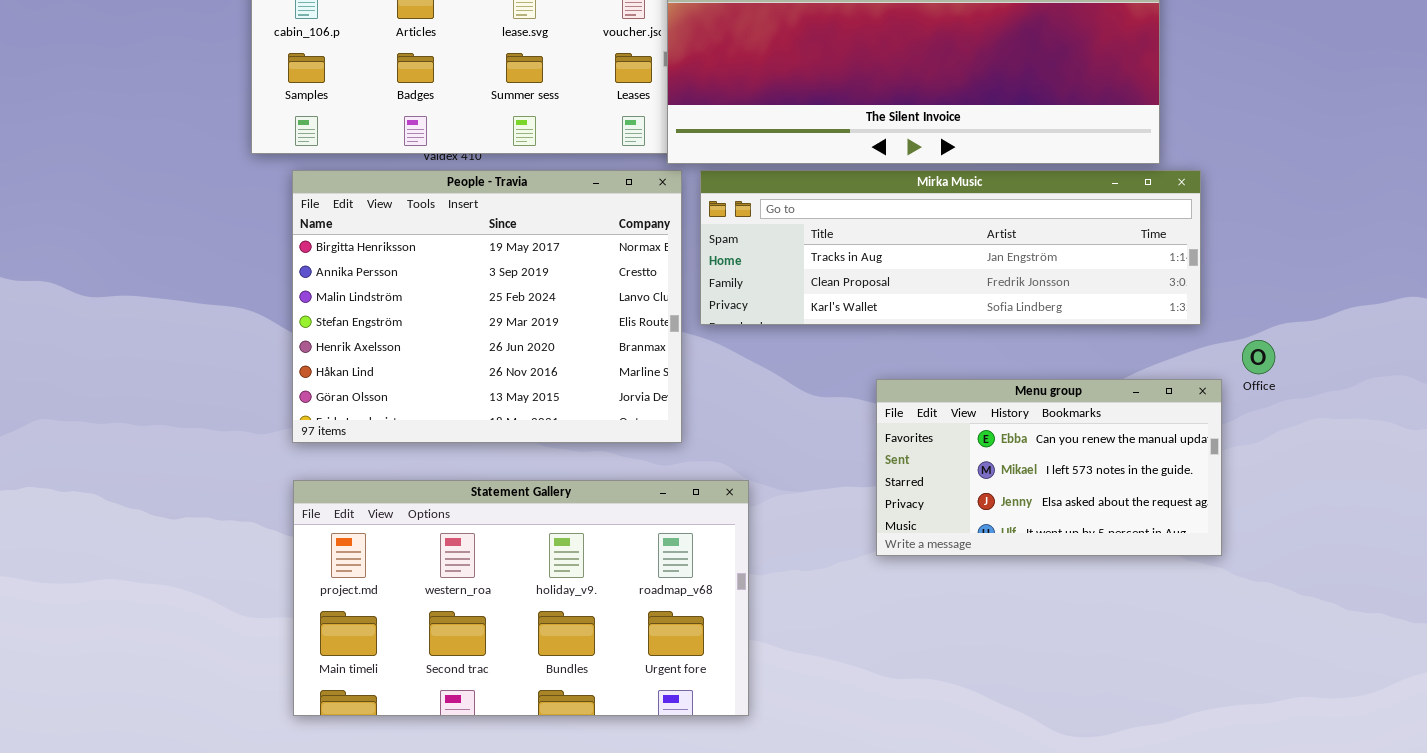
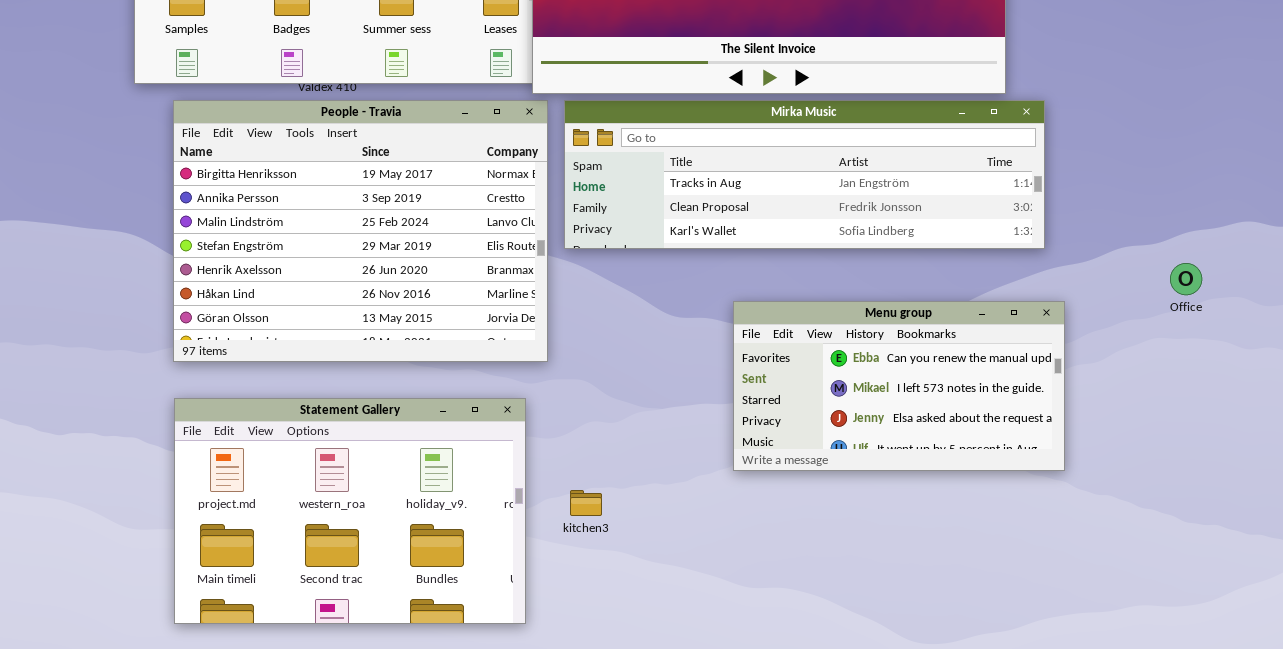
Office: [1242,340,1275,374] -> [1170,263,1202,295], moved
Statement Gallery: [293,480,749,716] -> [174,398,526,624], resized

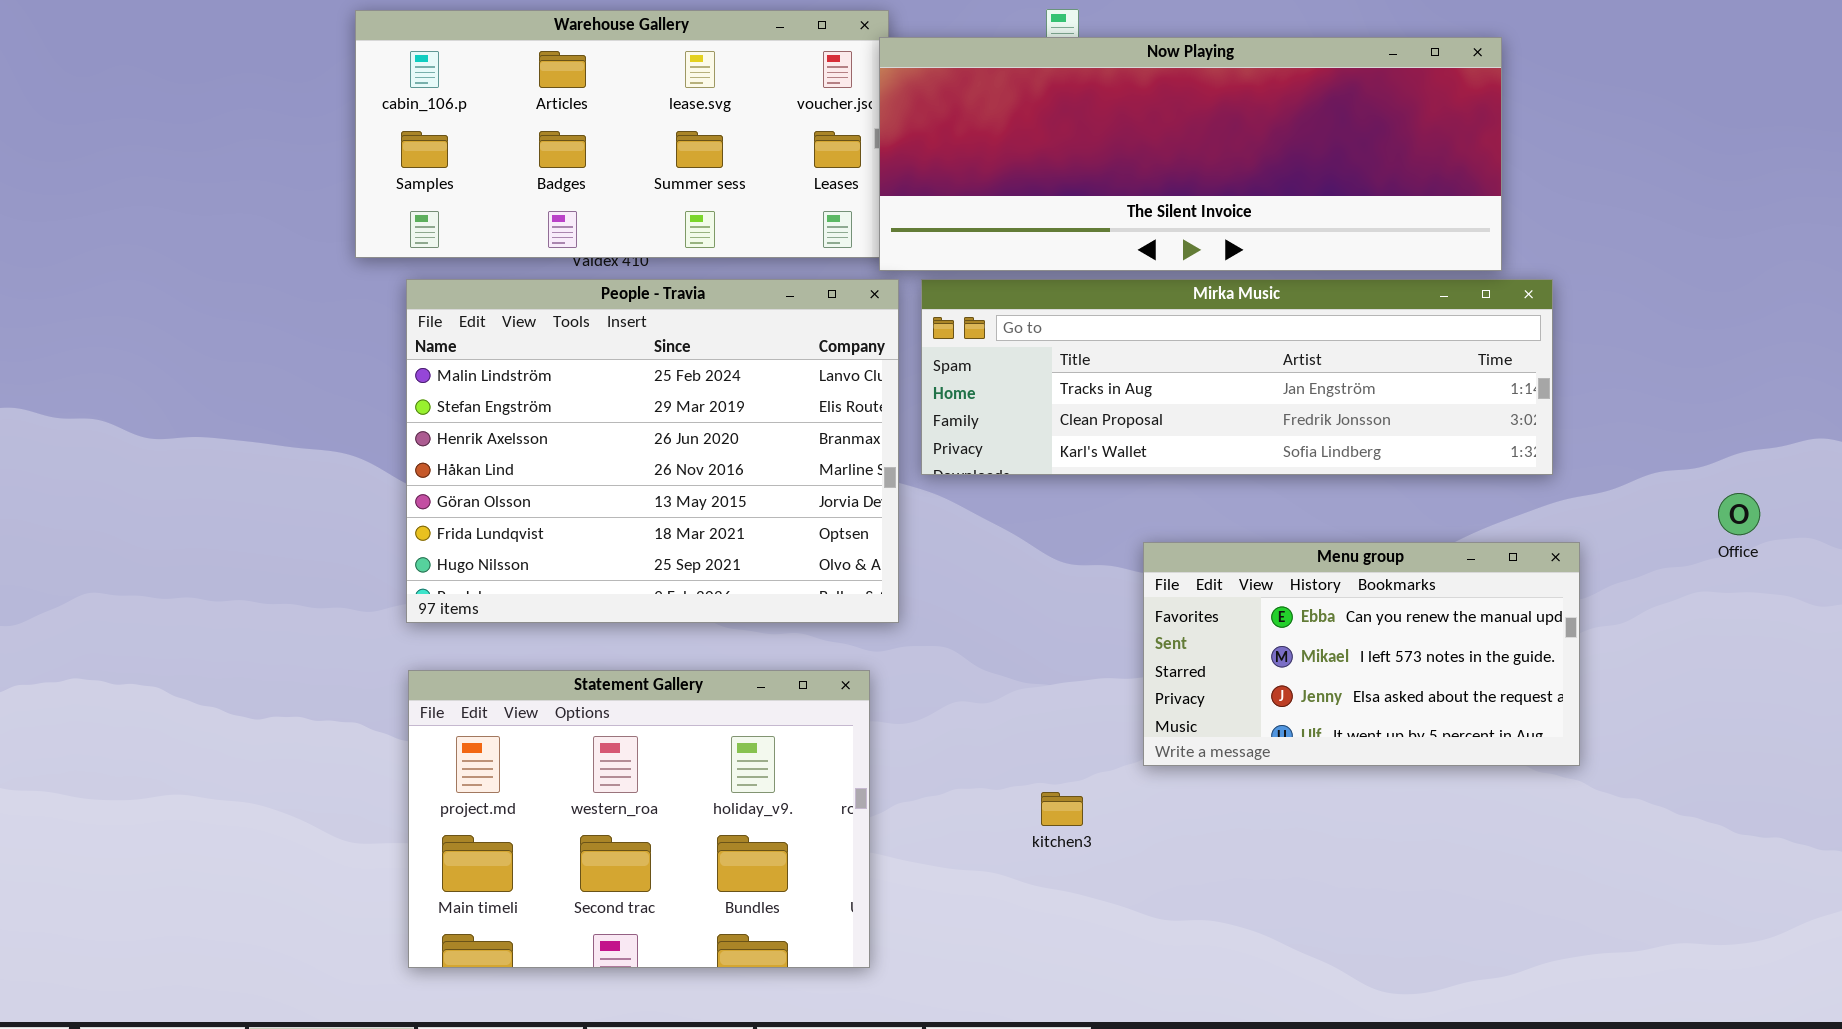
People - Travia: [173,100,548,362] -> [406,279,899,623], scrolled down 2 rows
kitchen3: [570,490,602,516] -> [1041,792,1083,826], moved

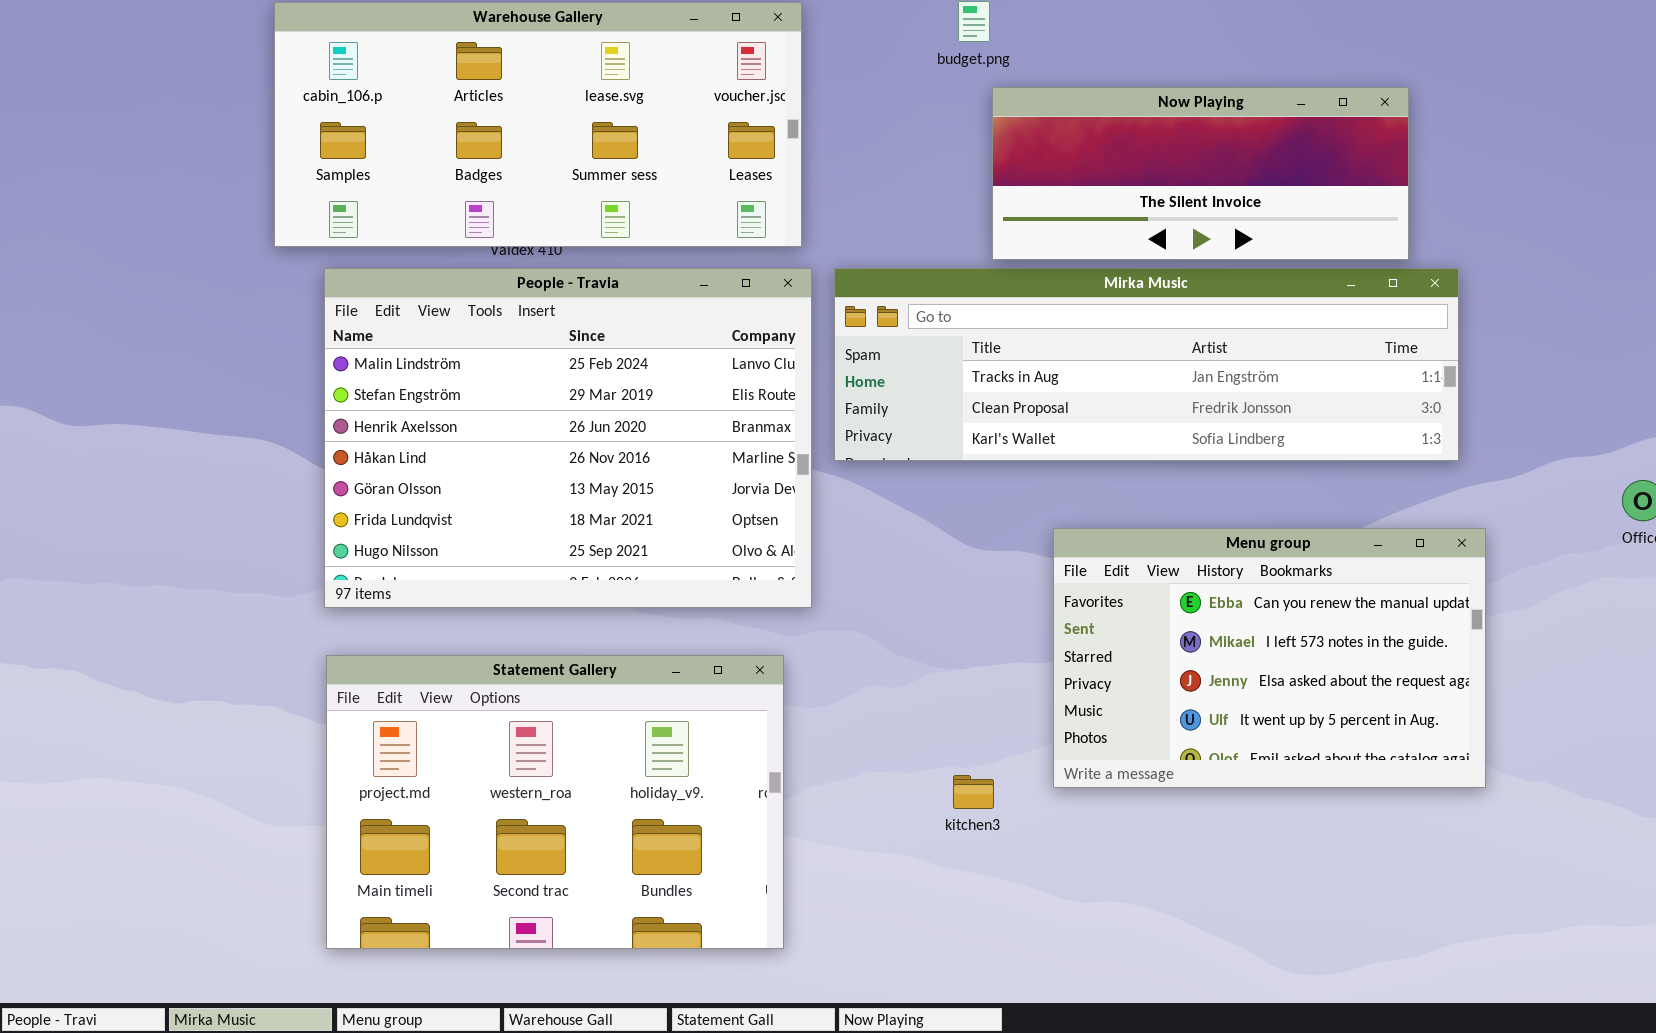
Now Playing: [879,37,1502,271] -> [992,87,1409,260], resized
Menu group: [1143,542,1580,766] -> [1053,528,1486,788], resized

